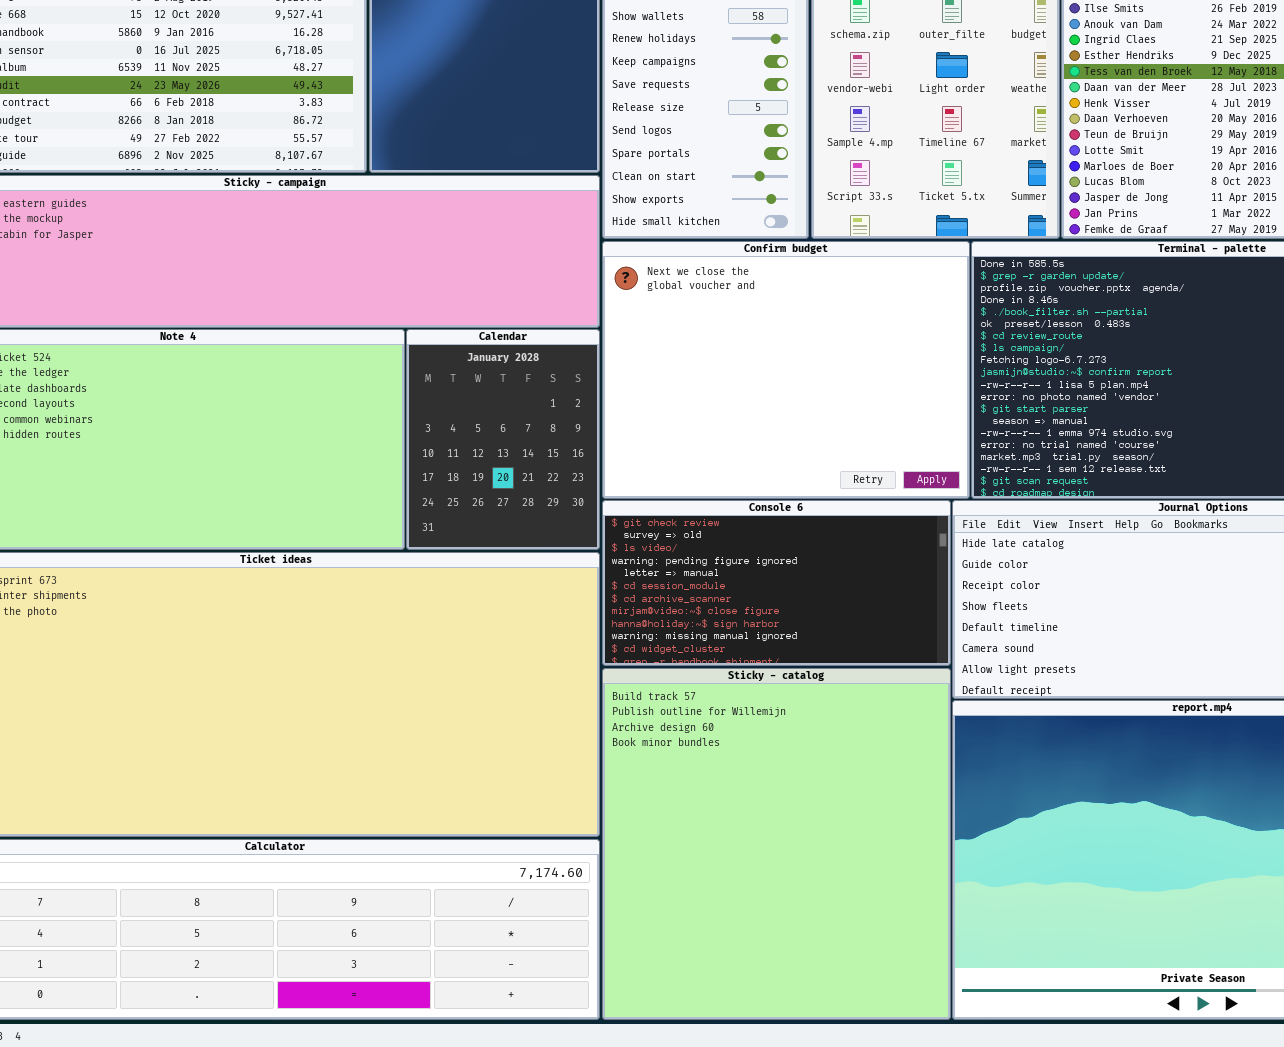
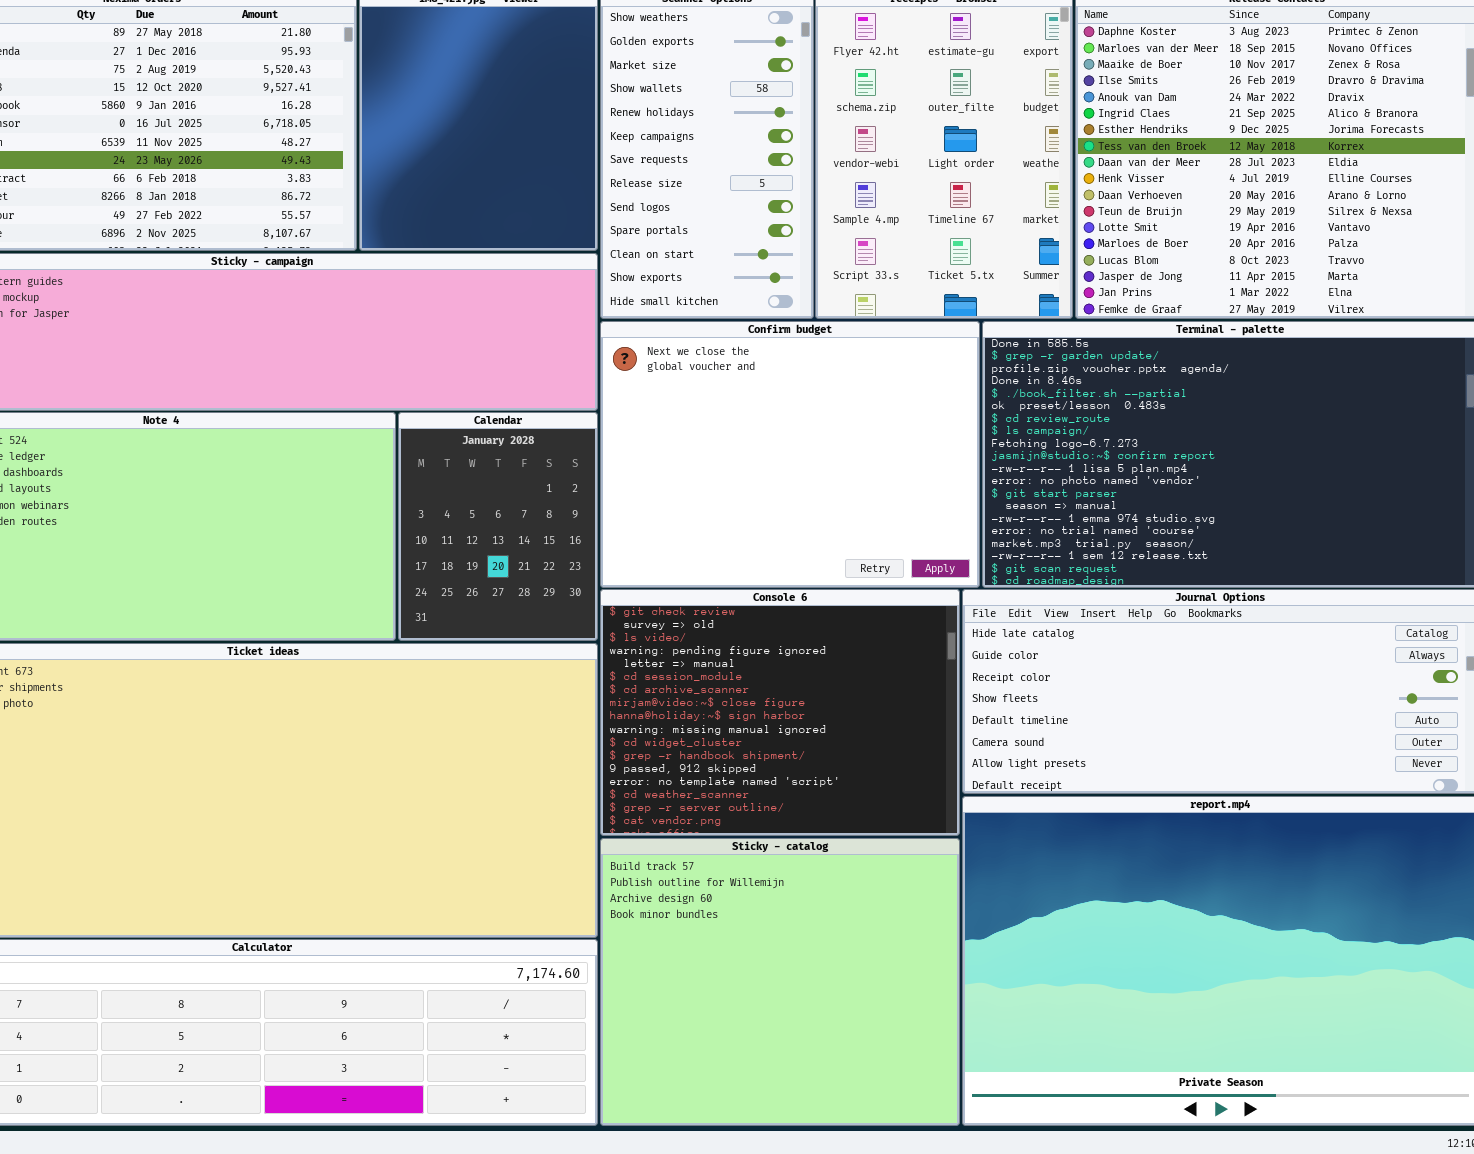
Console 6: [602,500,951,666] -> [600,589,960,836], resized
Sticky - catalog: [602,668,951,1020] -> [600,838,960,1126], resized

